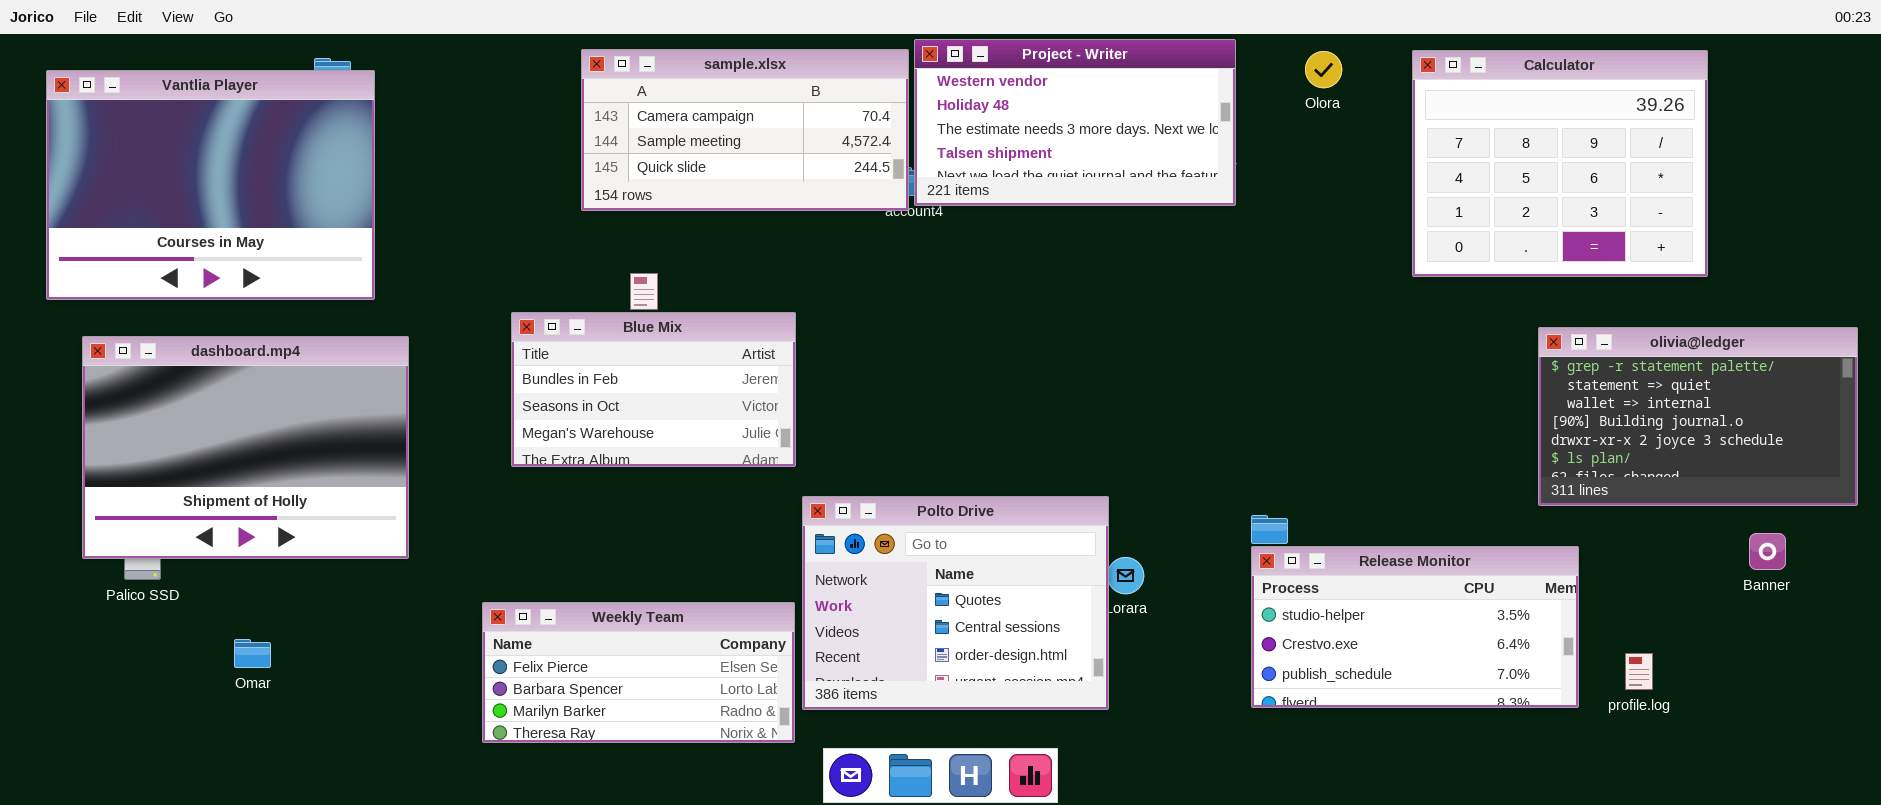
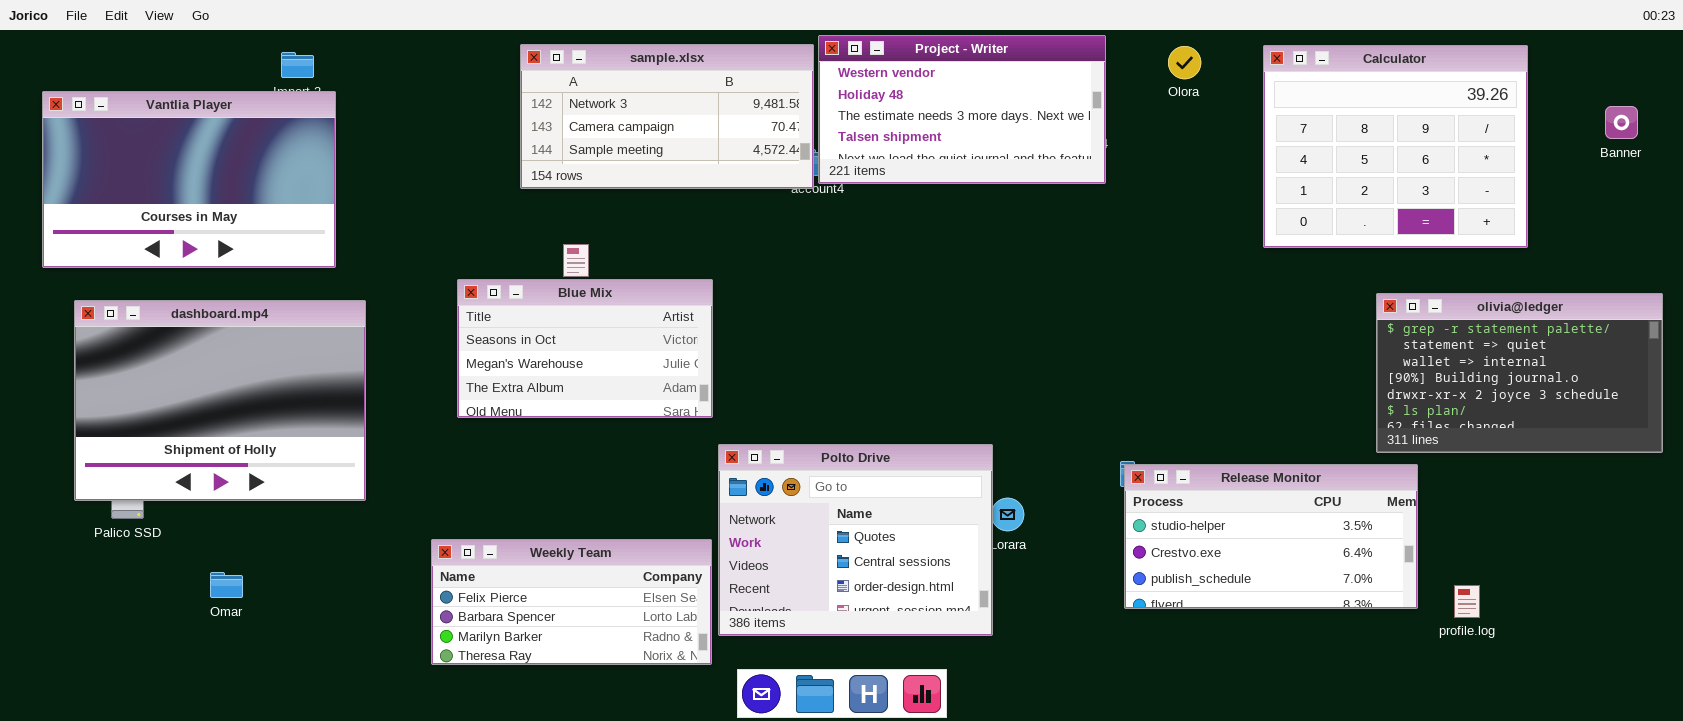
sample.xlsx: [581,49,909,211] -> [520,44,814,189], scrolled up 1 row
Vantlia Player: [46,70,375,300] -> [42,91,336,268], resized
Blue Mix: [511,312,796,467] -> [457,279,713,418], scrolled down 1 row
Banner: [1749,533,1786,570] -> [1605,106,1638,139], moved
Release Monitor: [1251,546,1579,708] -> [1124,464,1418,609], moved

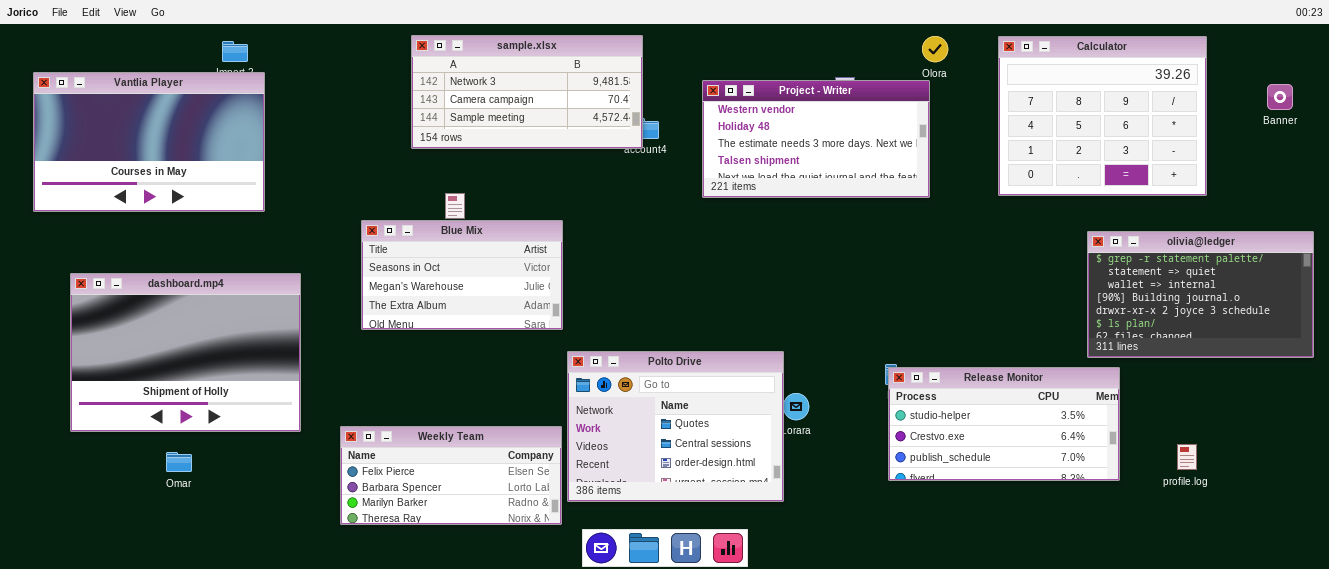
Project - Writer: [818,35,1106,184] -> [702,80,930,198], moved
dashboard.mp4: [74,300,366,501] -> [70,273,301,432], moved
profile.log: [1454,585,1480,618] -> [1177,444,1197,470], moved

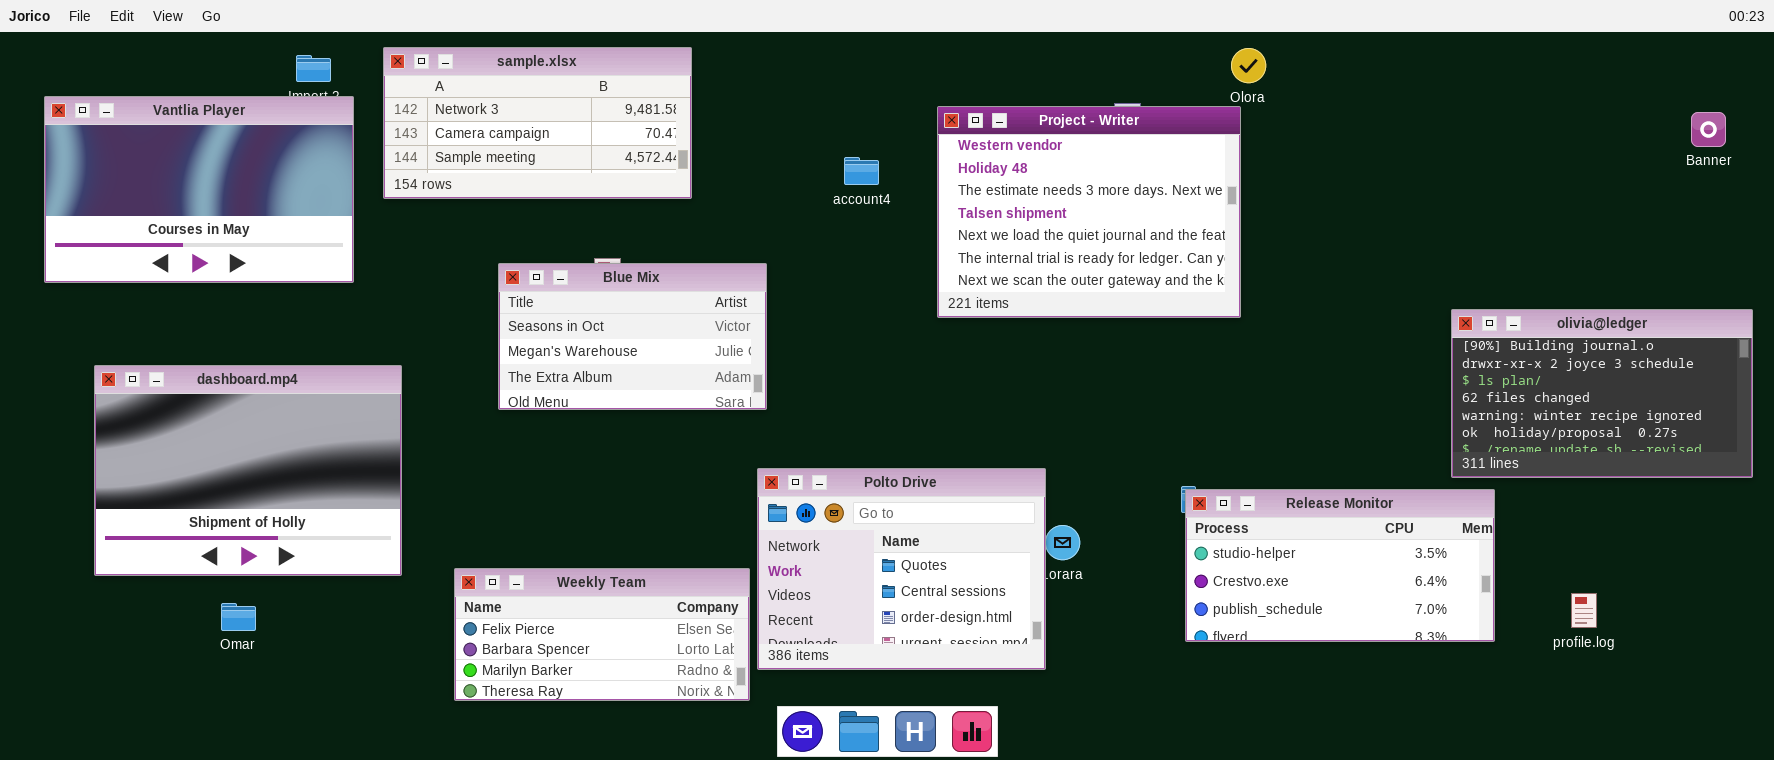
sample.xlsx: [411,35,643,149] -> [383,47,692,199], moved
Calculator: [998,36,1207,196] -> none, closed
Project - Writer: [702,80,930,198] -> [937,106,1241,318], resized
Blue Mix: [361,220,563,330] -> [498,263,767,410], moved
olivia@ledger: [1087,231,1314,358] -> [1451,309,1753,478], scrolled down 3 rows

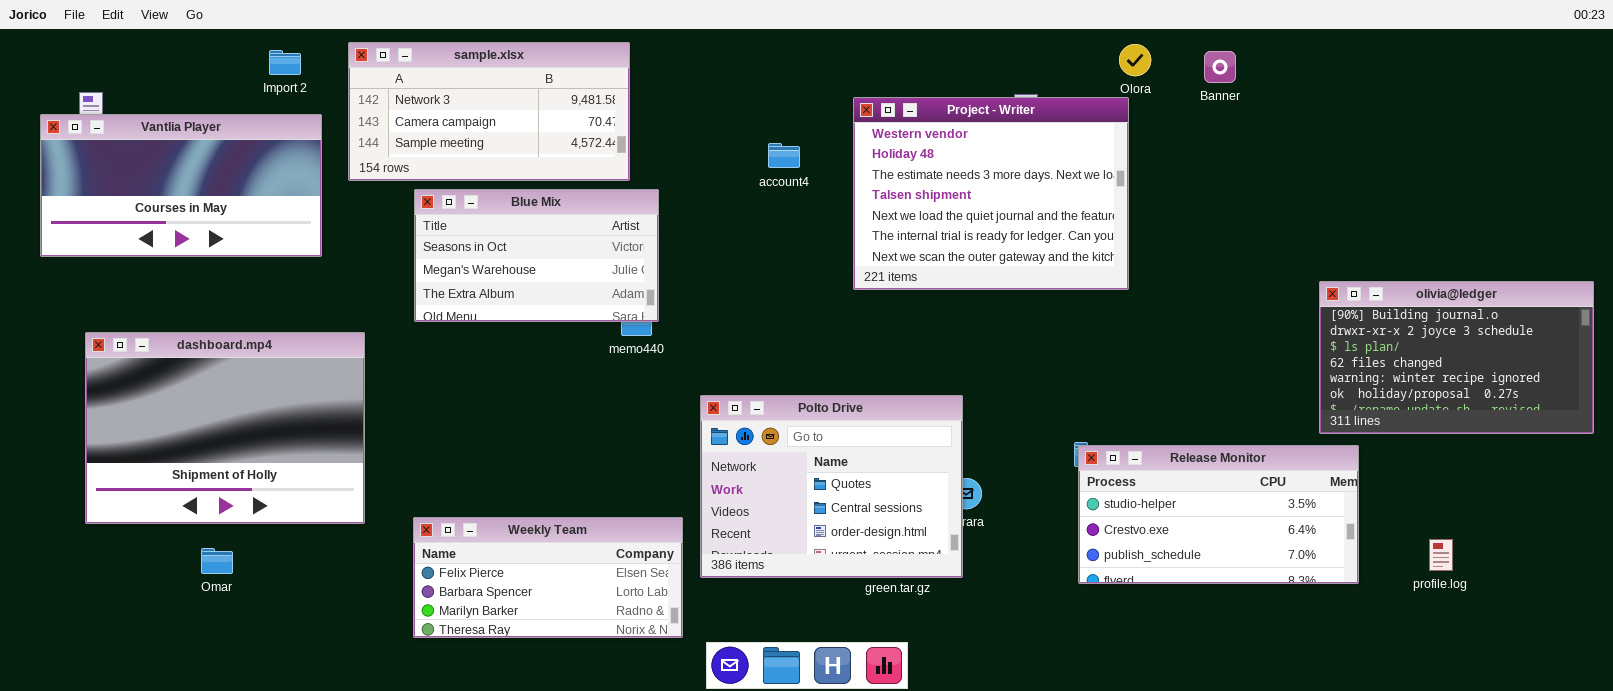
Vantlia Player: [44,96,354,283] -> [40,114,322,257], resized
Banner: [1691,112,1726,147] -> [1204,51,1236,83], moved
Blue Mix: [498,263,767,410] -> [414,189,659,322], moved
Polto Drive: [757,468,1046,670] -> [700,395,963,578], moved

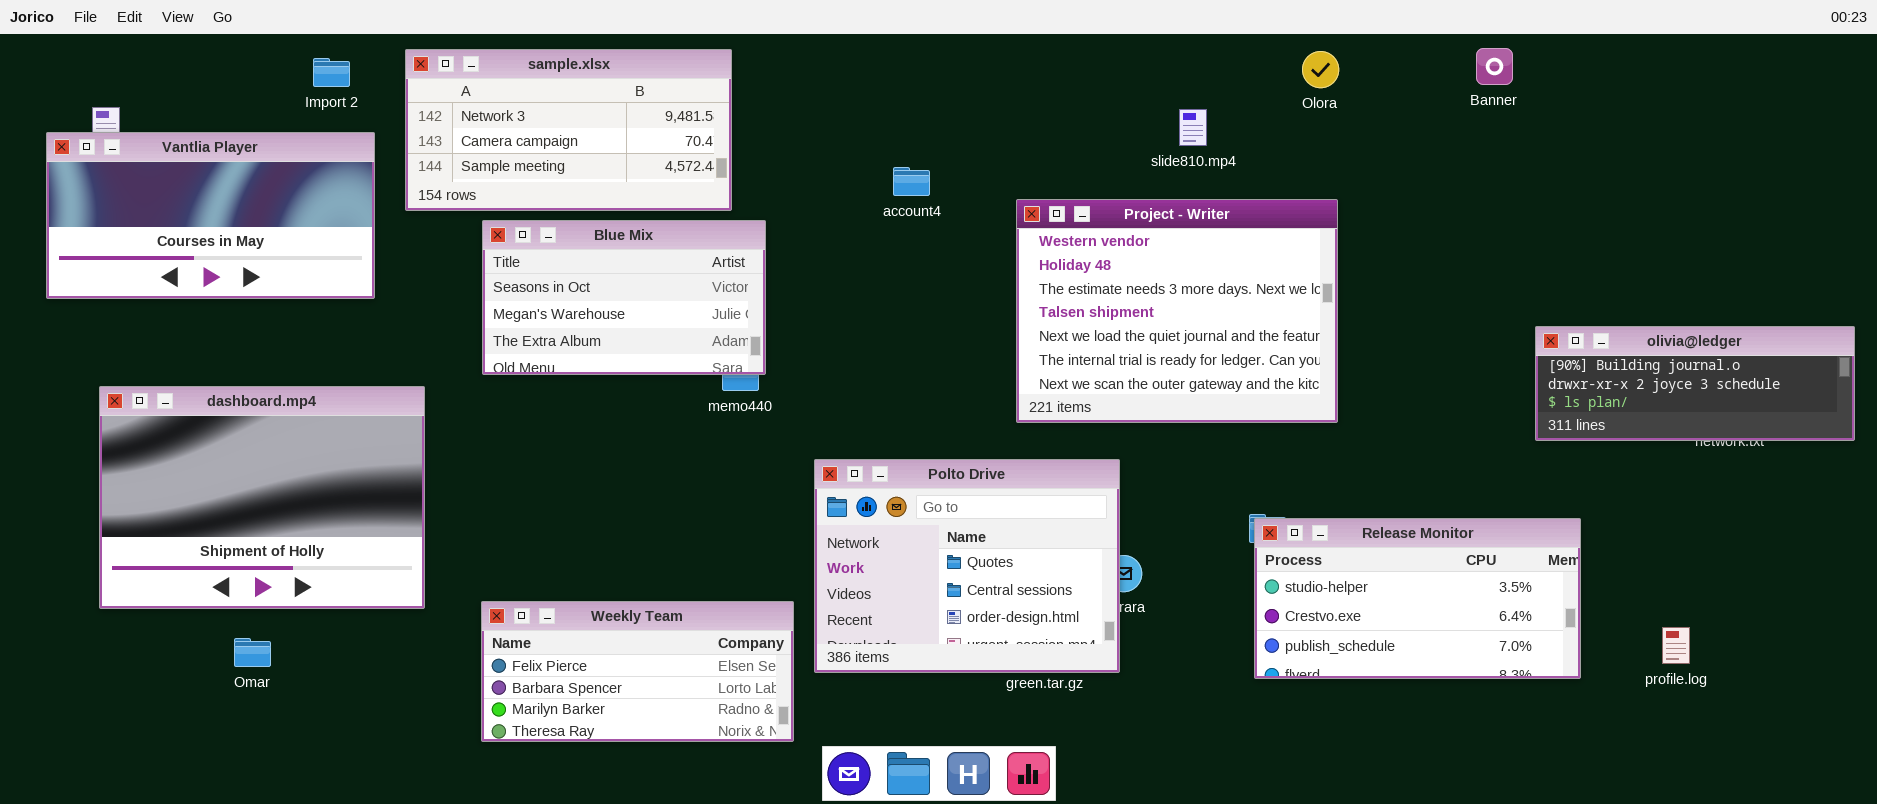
Banner: [1204,51,1236,83] -> [1476,48,1513,85], moved
Project - Writer: [853,97,1129,290] -> [1016,199,1338,423], moved
olivia@ledger: [1319,281,1594,434] -> [1535,326,1855,441], resized

